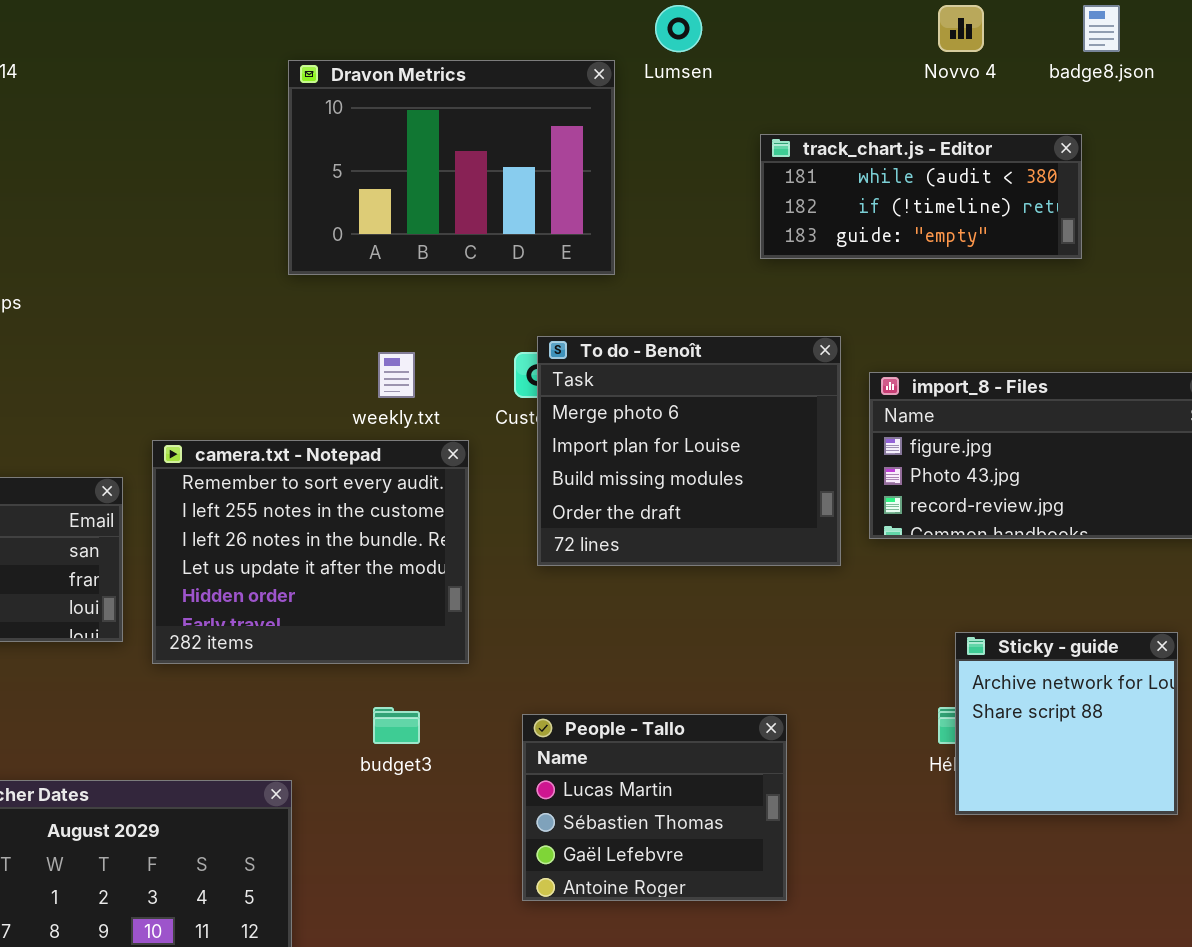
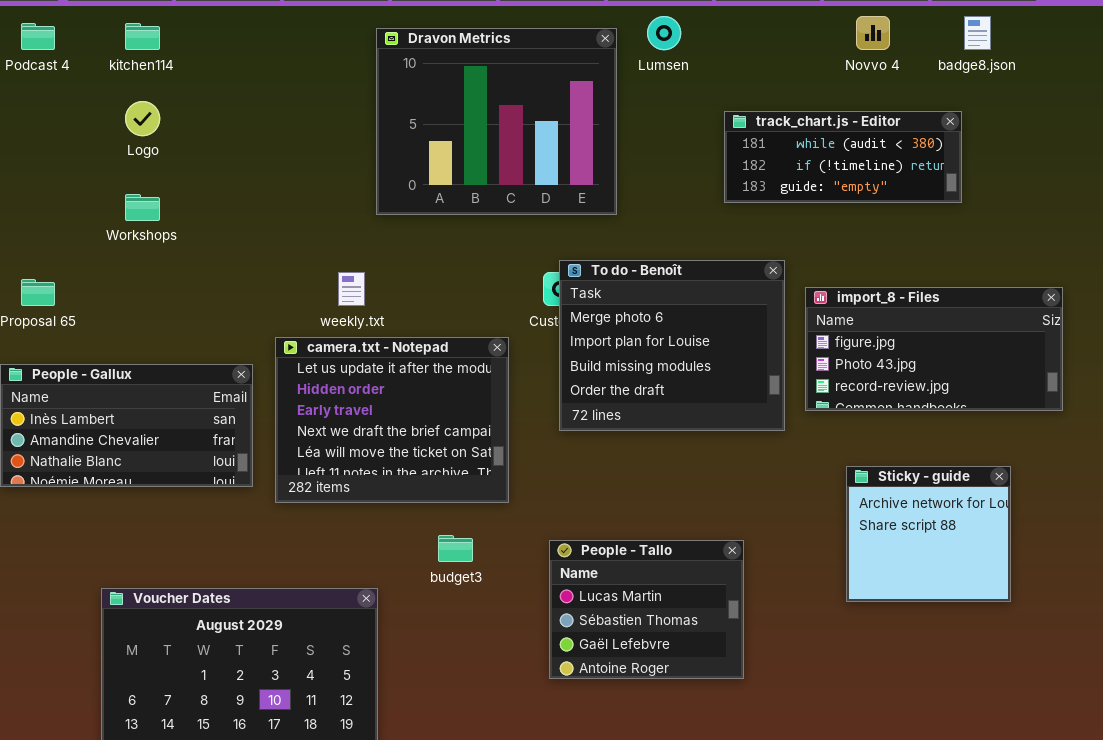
Dravon Metrics: [288,60,615,275] -> [376,28,617,215], resized
weekly.txt: [378,352,415,398] -> [338,272,365,306], moved
camera.txt - Notepad: [152,440,469,664] -> [275,337,509,503], scrolled down 3 rows
Sticky - guide: [955,632,1178,815] -> [846,466,1011,602], moved

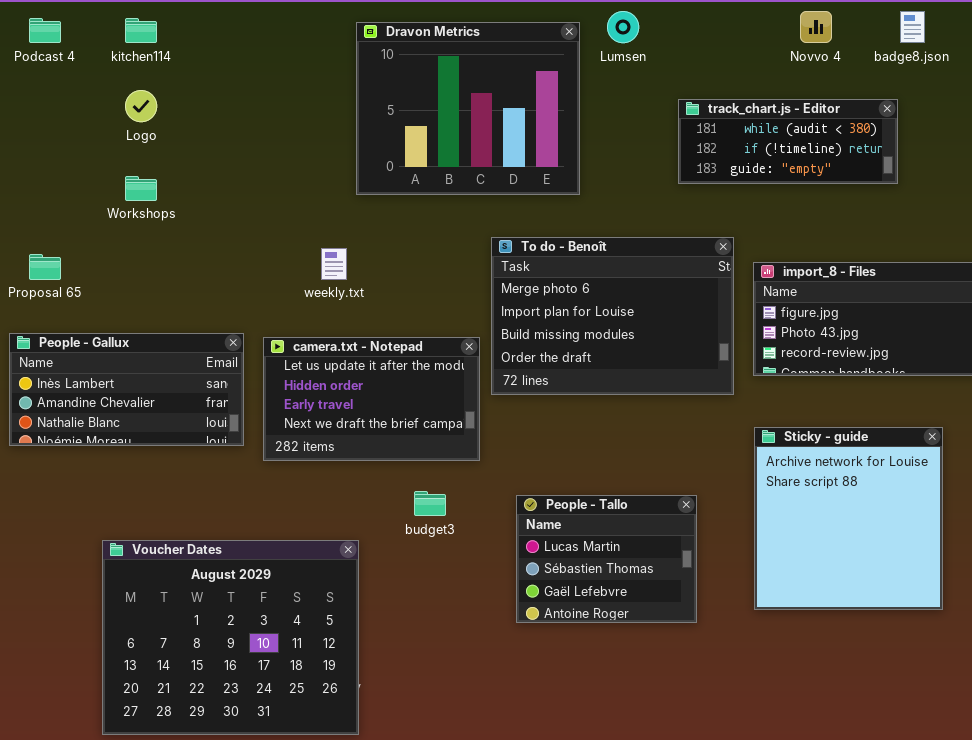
To do - Benoît: [559,260,785,431] -> [491,237,734,395], resized
camera.txt - Notepad: [275,337,509,503] -> [263,337,480,461], resized
Sticky - guide: [846,466,1011,602] -> [754,427,943,610], resized

